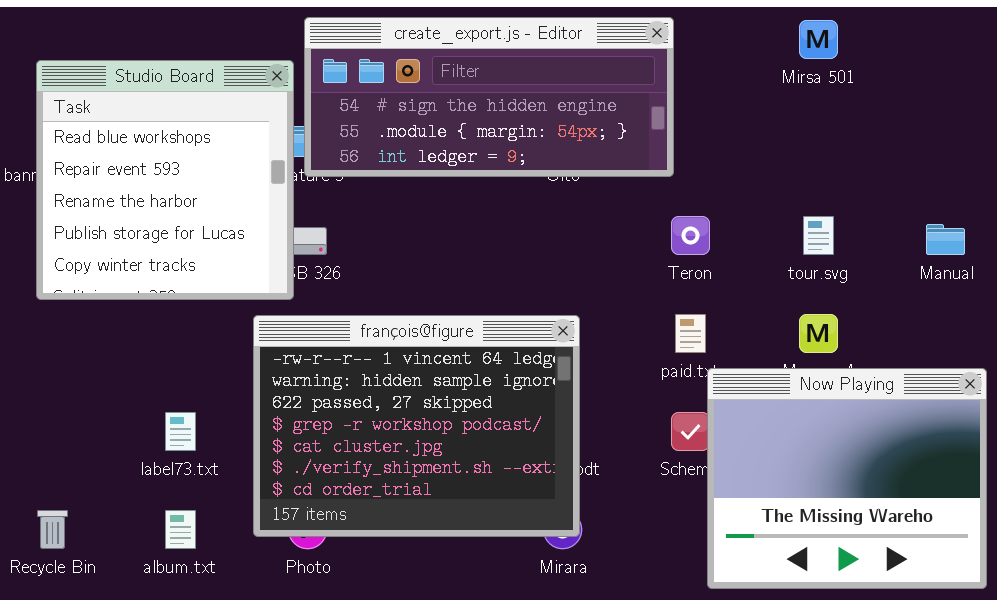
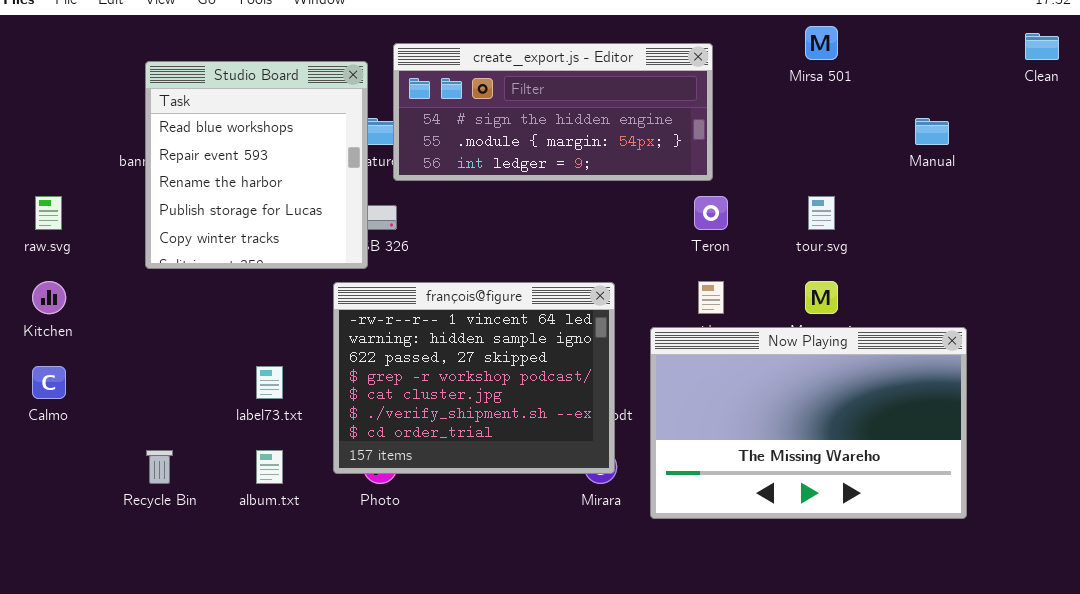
create_export.js - Editor: [304,17,674,177] -> [393,43,713,181], moved
Manual: [926,224,965,255] -> [915,118,949,145], moved
Now Playing: [707,368,987,589] -> [650,327,967,519], resized

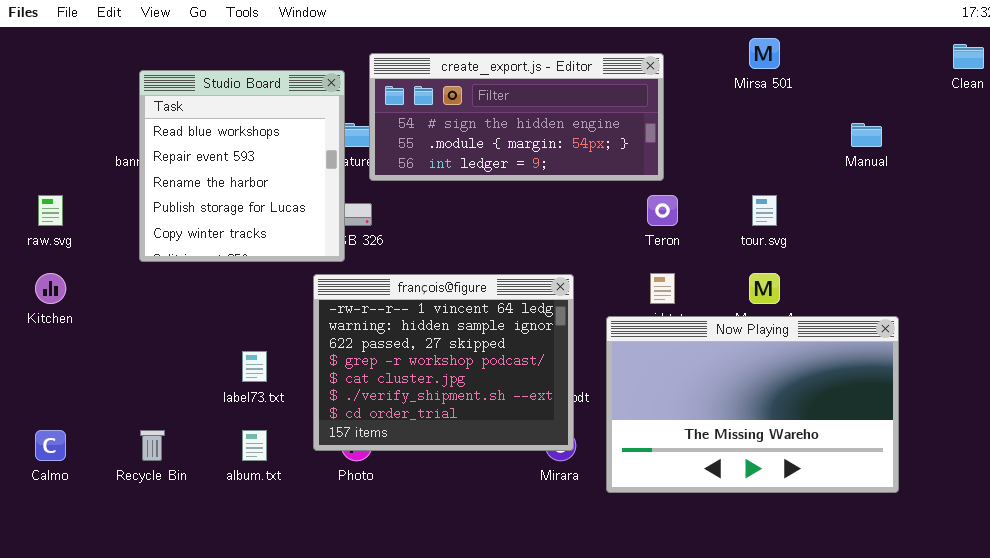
Calmo: [32,366,66,399] -> [35,430,66,461], moved

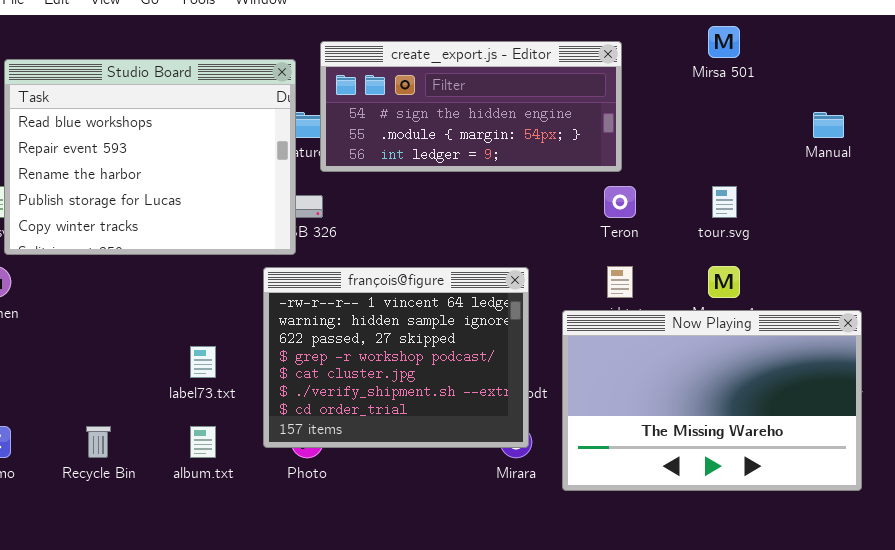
Studio Board: [139,70,345,262] -> [4,59,296,255], resized

